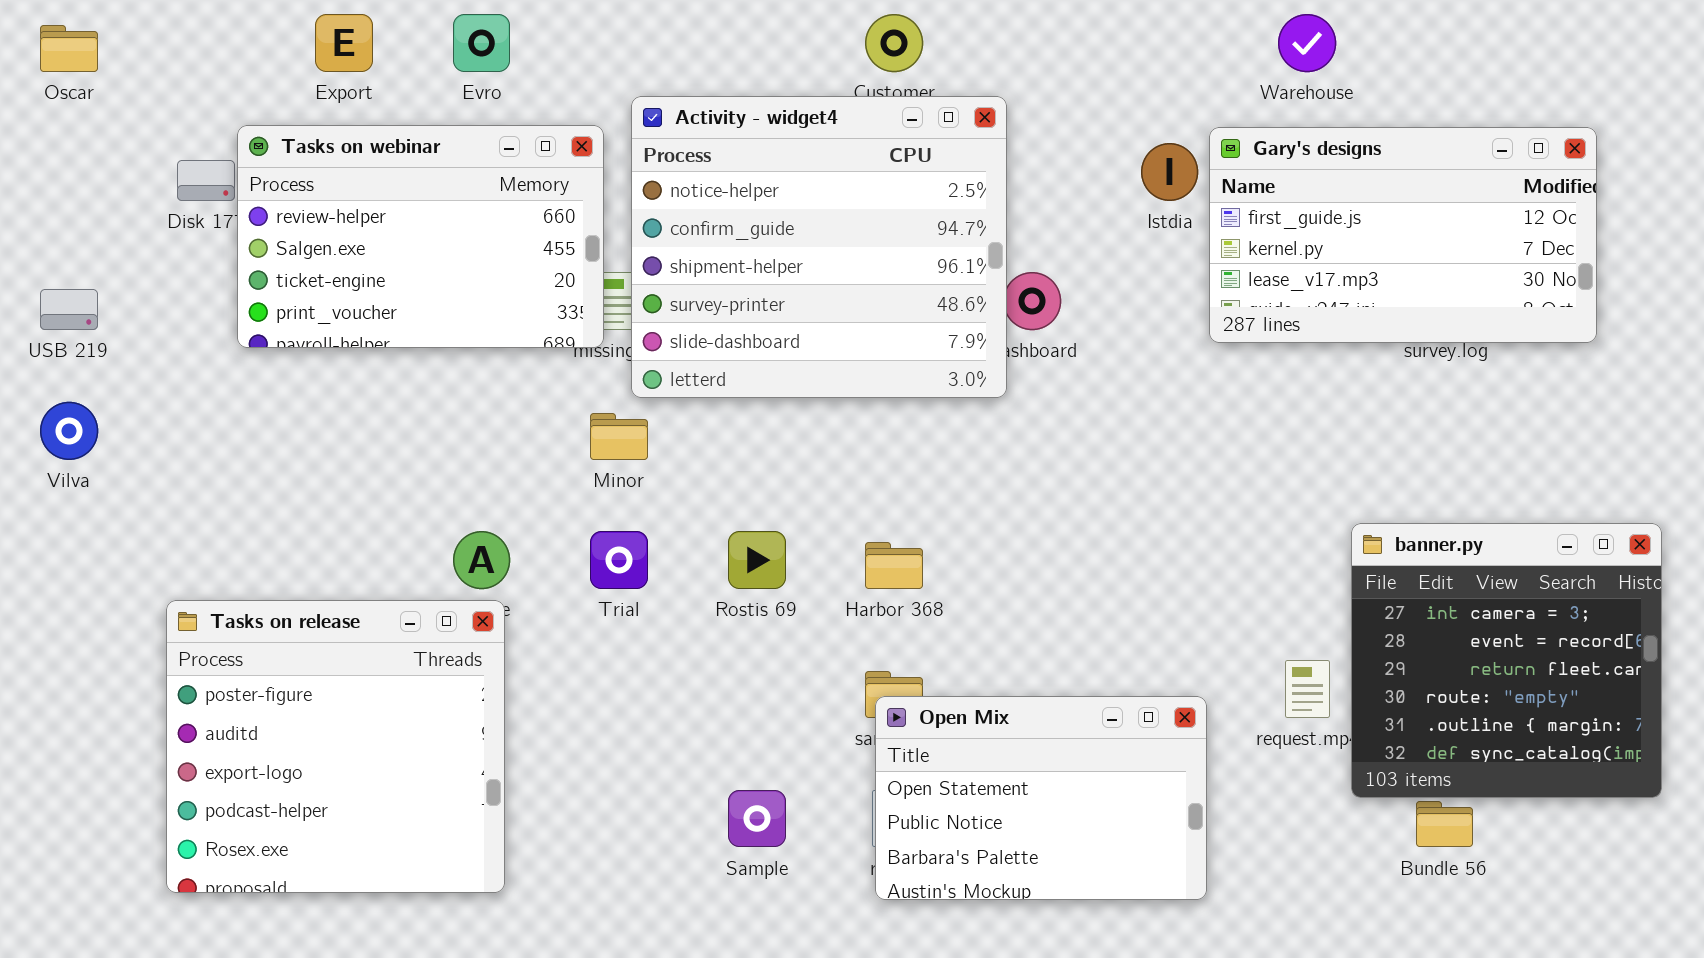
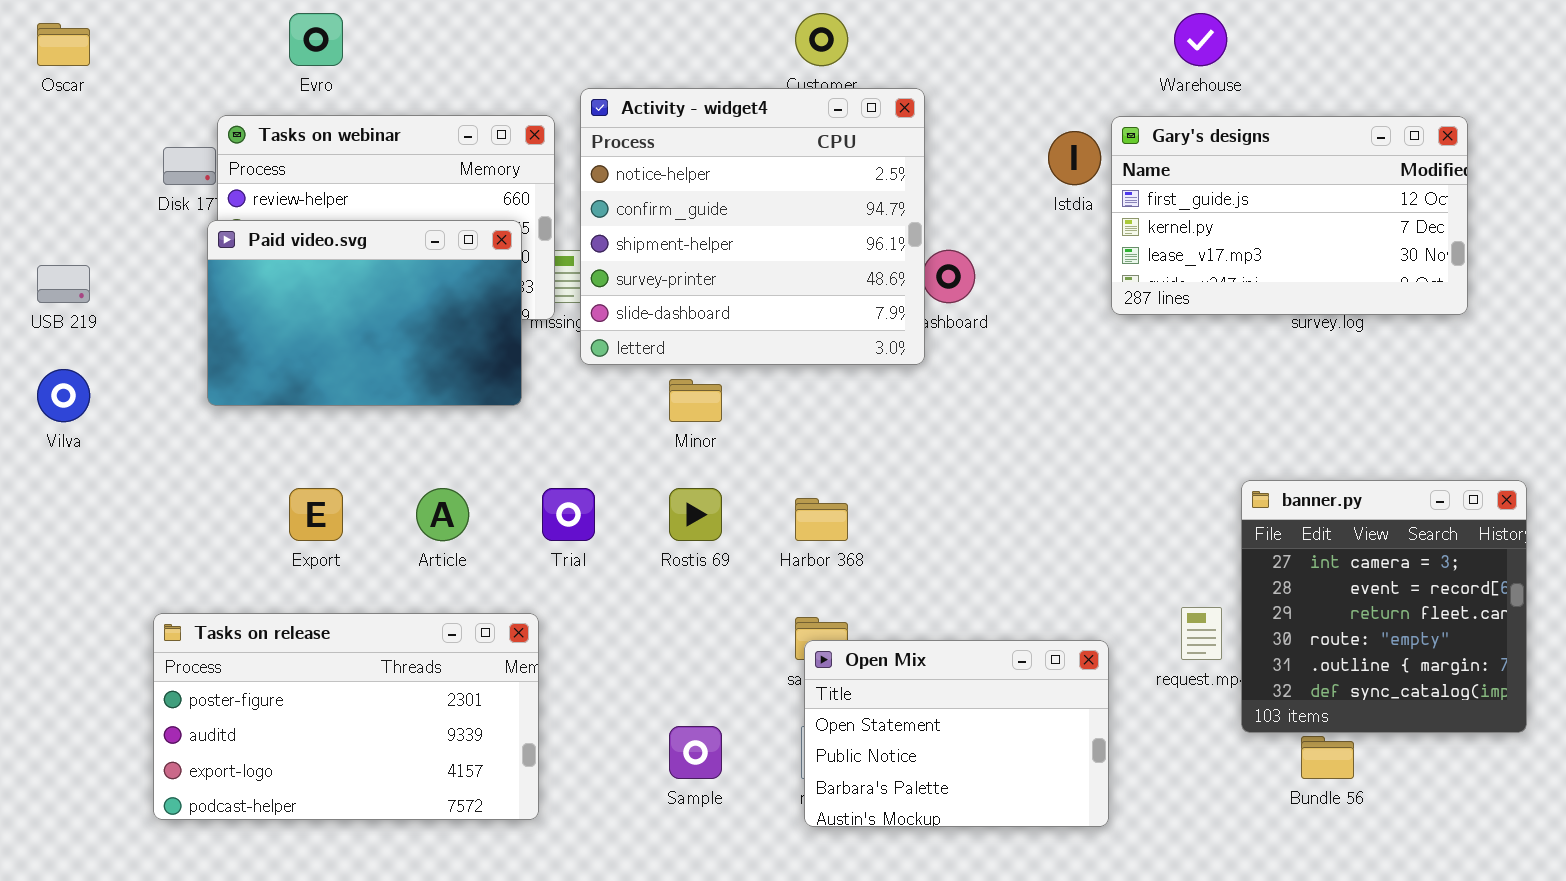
Export: [315,14,373,72] -> [289,488,343,541], moved
Evro: [453,14,510,72] -> [289,13,343,66], moved
Paid video.svg: none -> [207,220,522,406], opened
Minor: [590,413,648,460] -> [669,379,722,422], moved
Tasks on release: [166,600,505,893] -> [153,613,539,820], resized

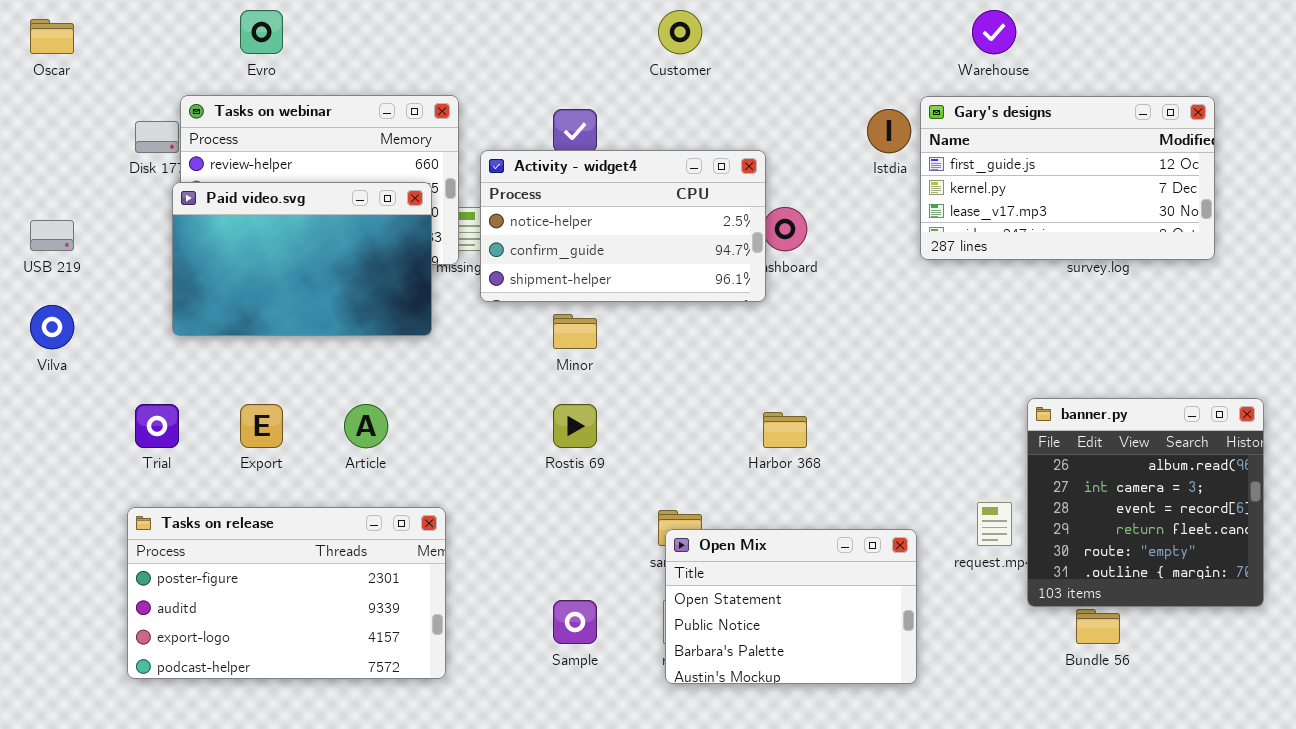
Activity - widget4: [580,88,925,365] -> [480,150,766,302], resized
banner.py: [1241,480,1527,733] -> [1027,398,1264,607], scrolled up 1 row
Trial: [542,488,595,541] -> [135,404,179,448], moved
Harbor 368: [795,498,848,541] -> [763,412,807,448], moved

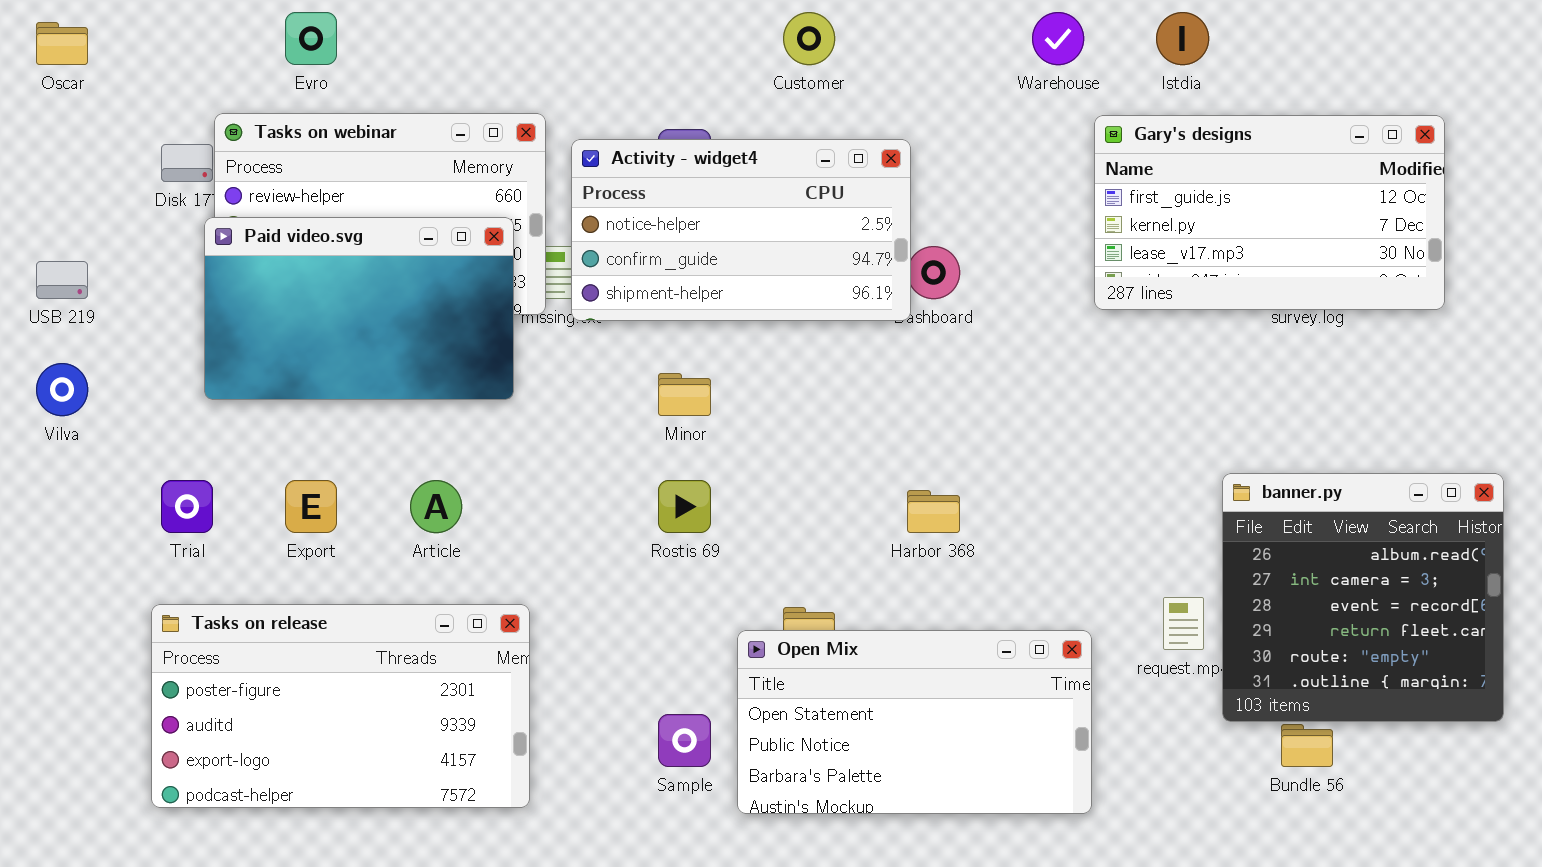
Warehouse: [972,10,1016,54] -> [1032,12,1084,65], moved
Istdia: [867,109,911,153] -> [1156,12,1209,65], moved
Activity - widget4: [480,150,766,302] -> [571,139,911,321], moved
Open Mix: [665,529,917,684] -> [737,630,1092,814], resized

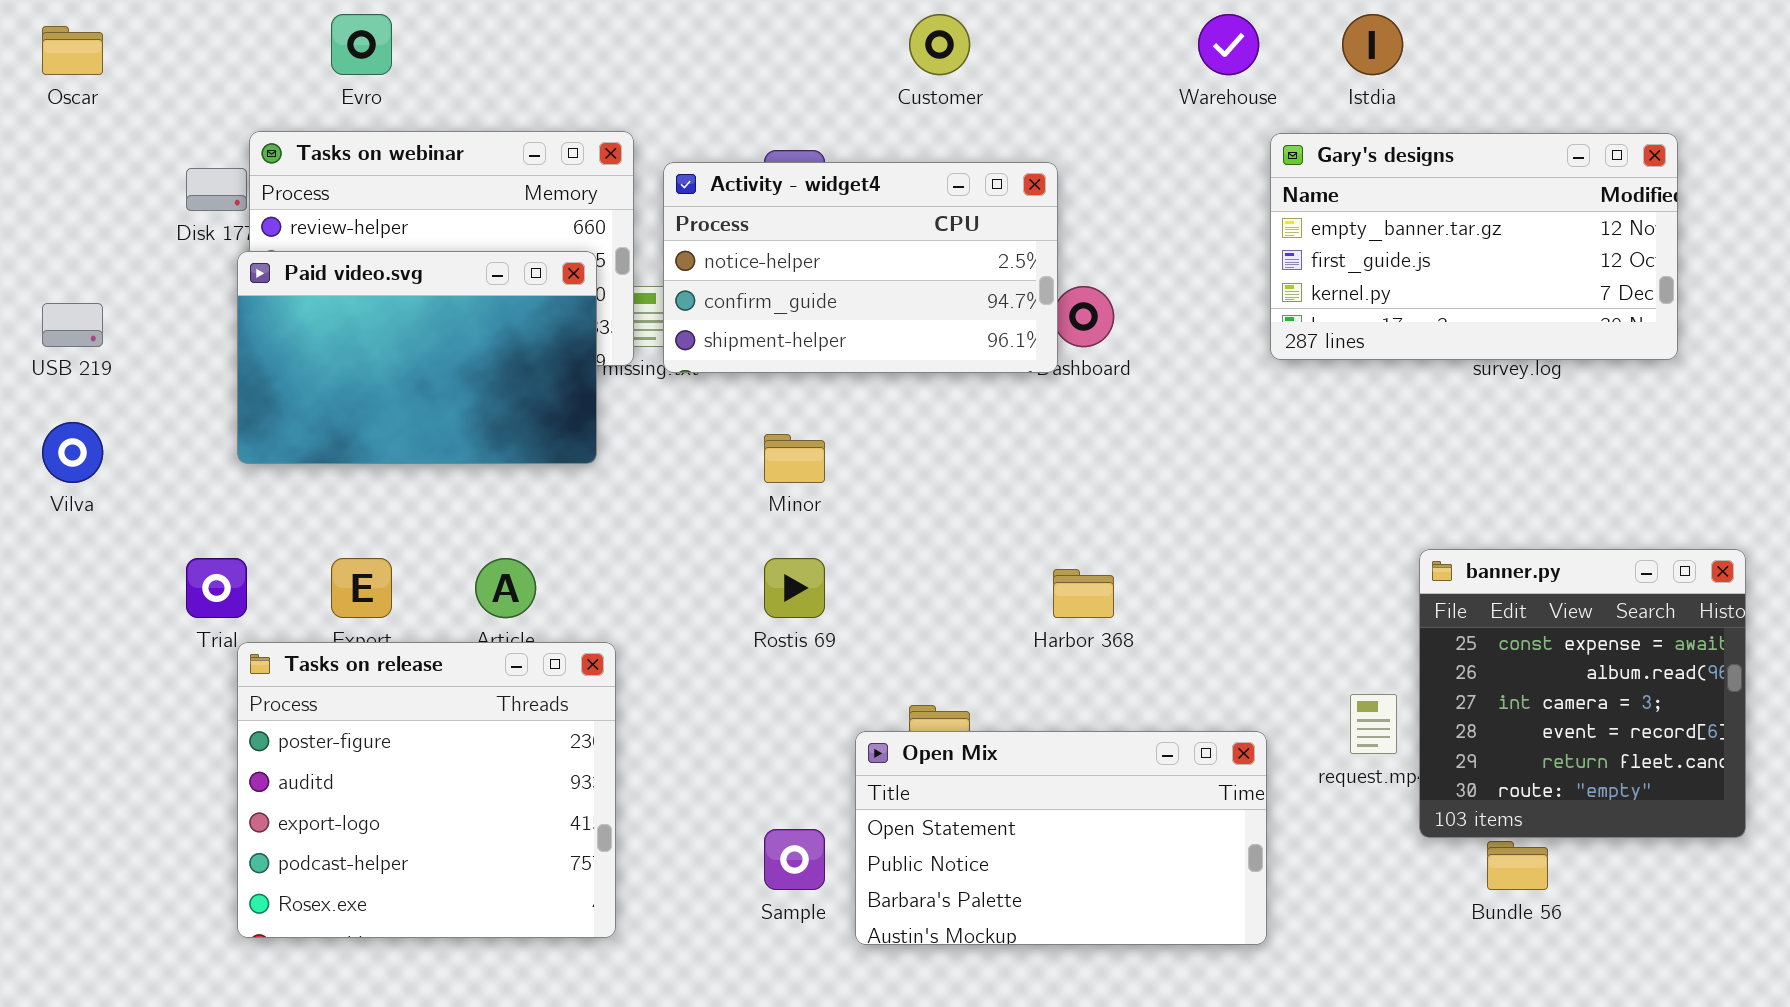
Gary's designs: [1094,115,1445,310] -> [1270,133,1678,360], scrolled up 1 row
banner.py: [1222,473,1504,722] -> [1419,549,1746,838], scrolled up 1 row
Tasks on release: [151,604,530,808] -> [237,642,616,938], resized

